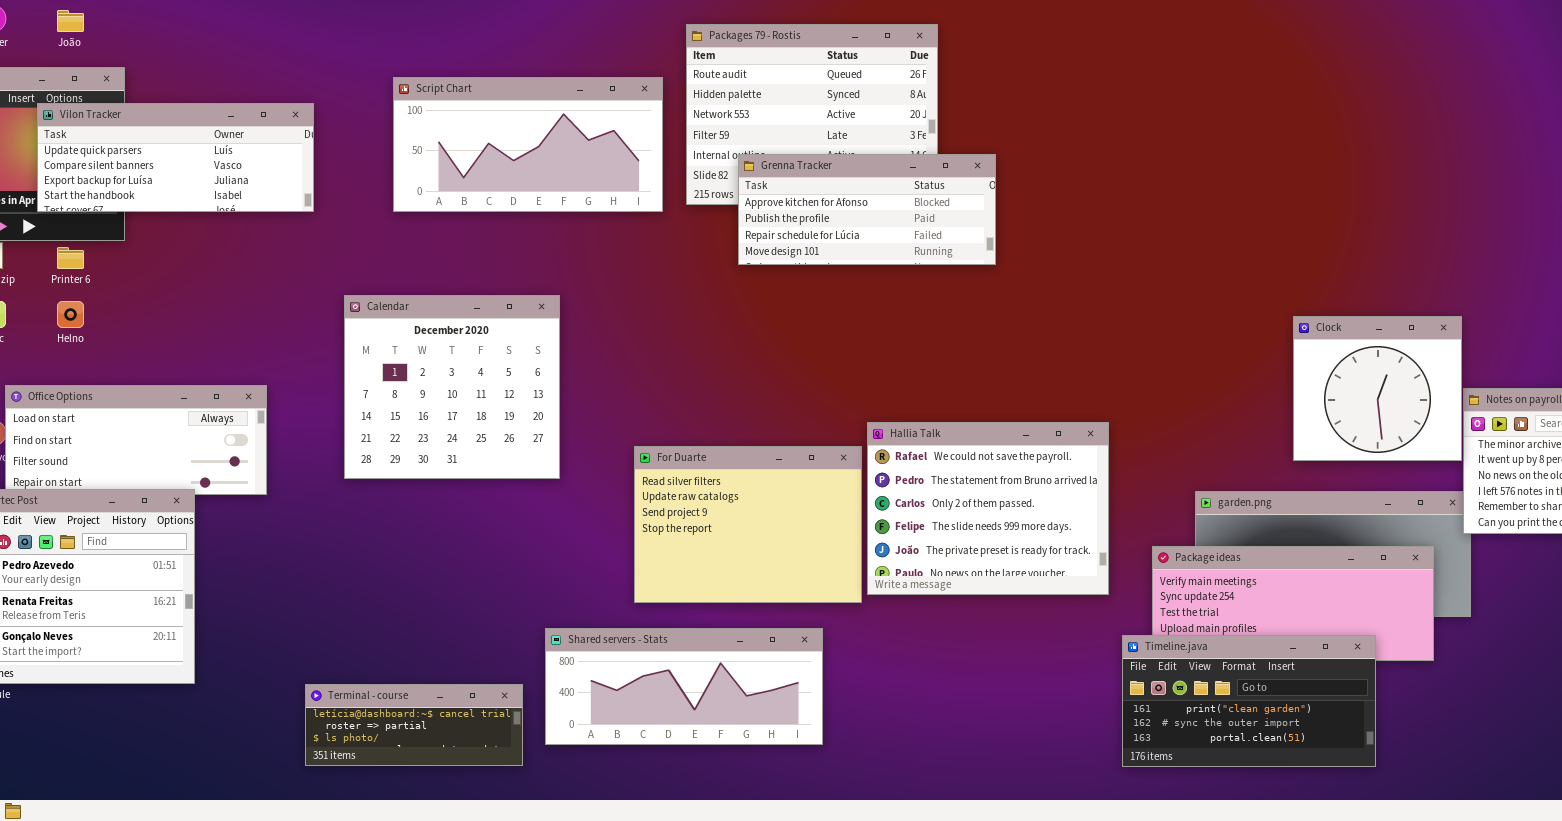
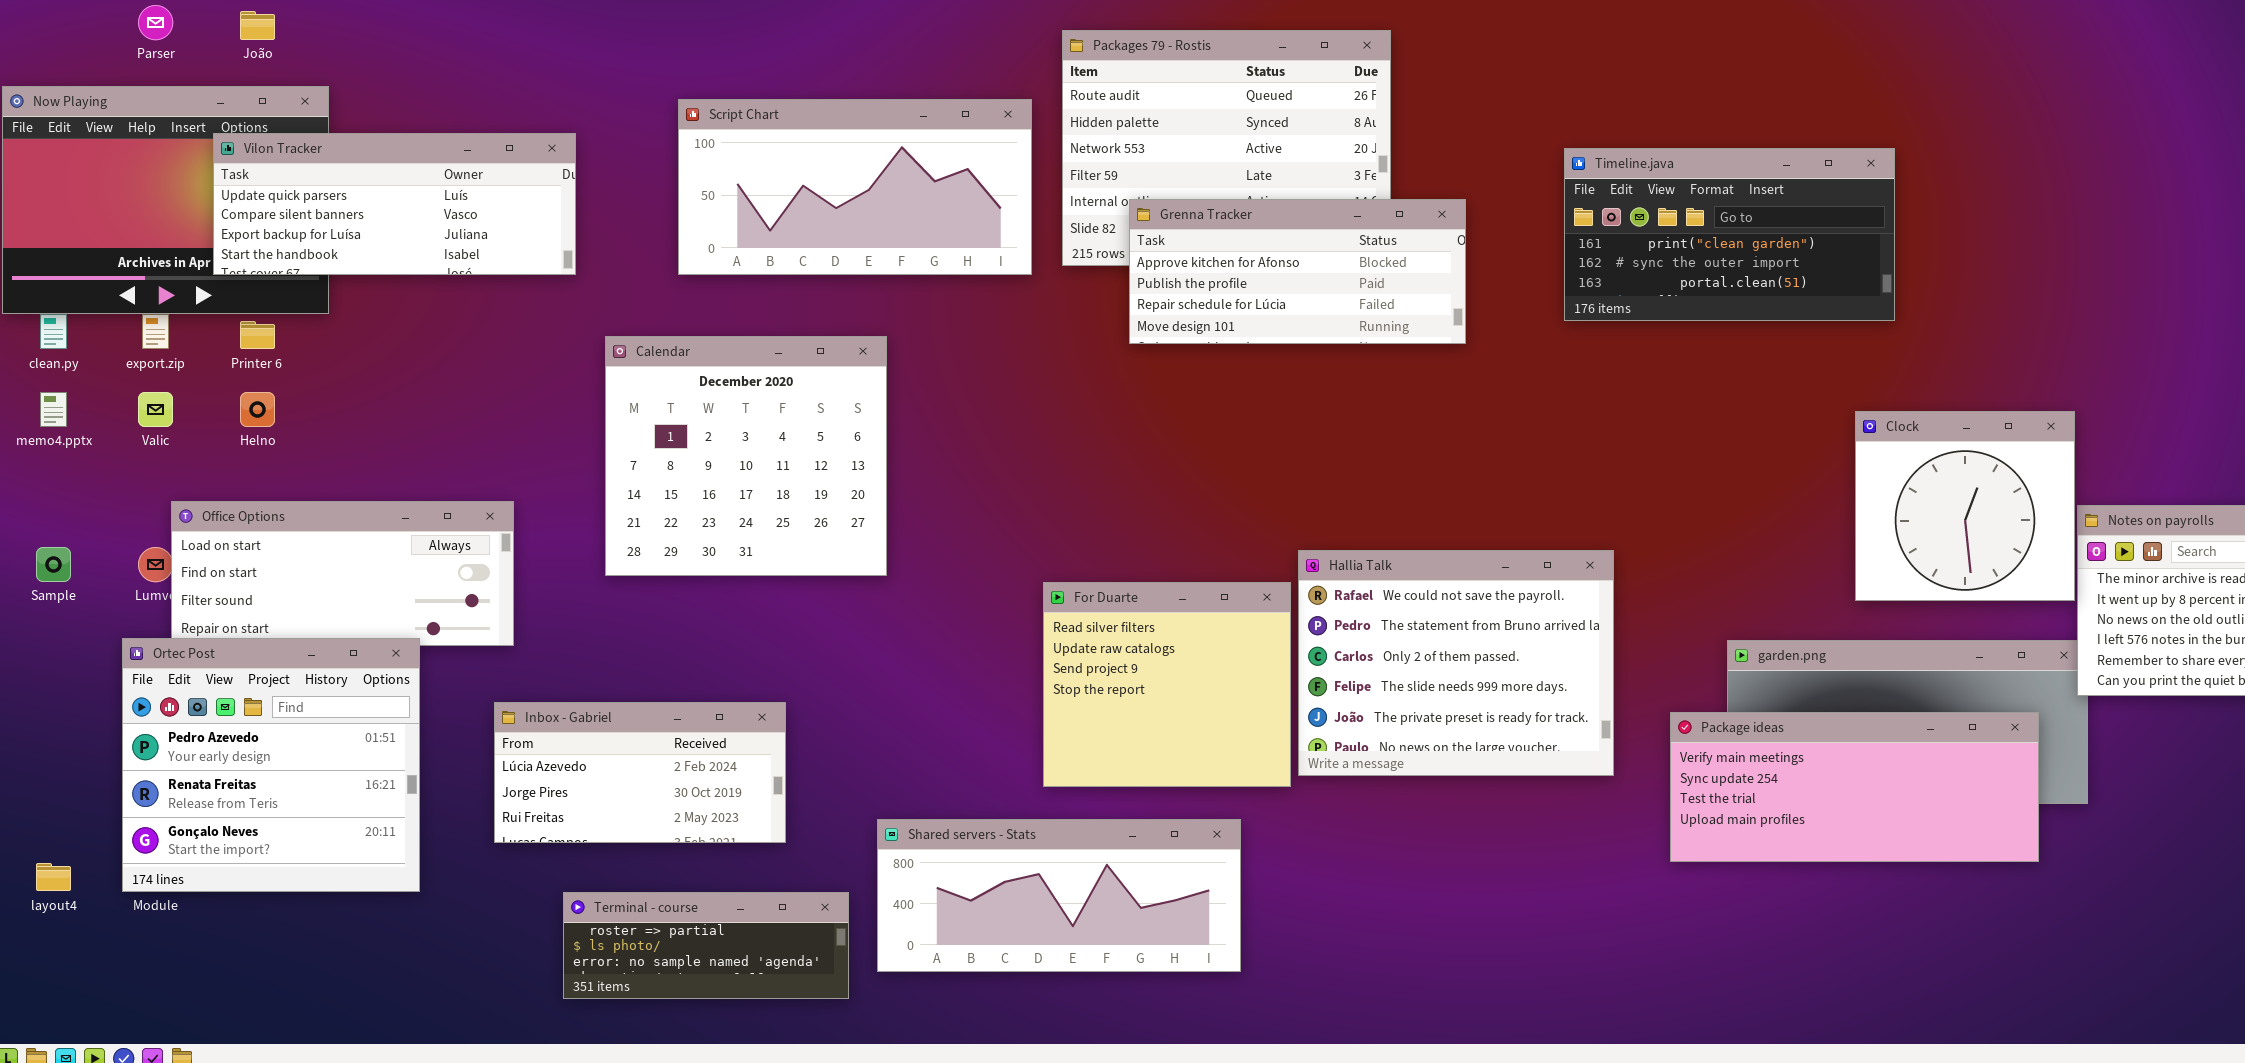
Calendar: [344,295,560,479] -> [605,336,887,576], moved
For Duarte: [634,446,862,603] -> [1043,582,1291,787], resized
Inbox - Gabriel: none -> [494,702,786,843], opened
Timeline.java: [1122,635,1376,767] -> [1564,148,1895,321], moved
Terminal - course: [305,684,523,766] -> [563,892,849,999], scrolled down 1 row

